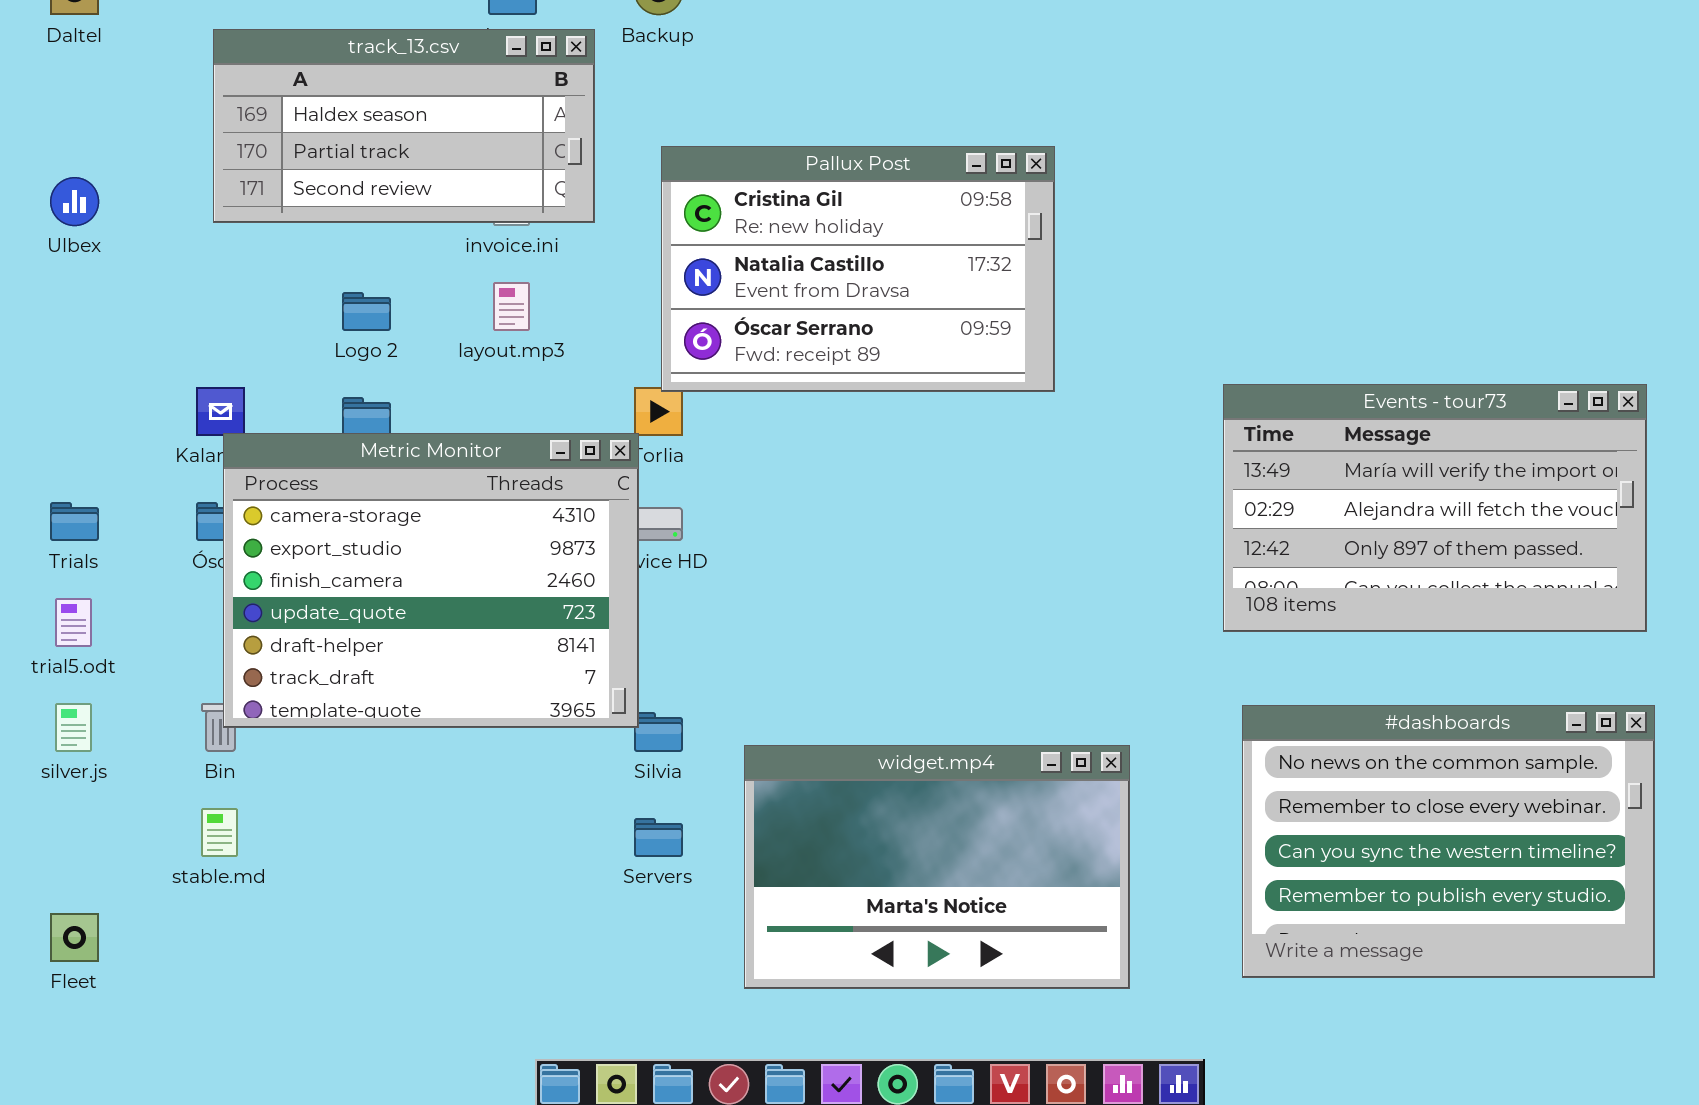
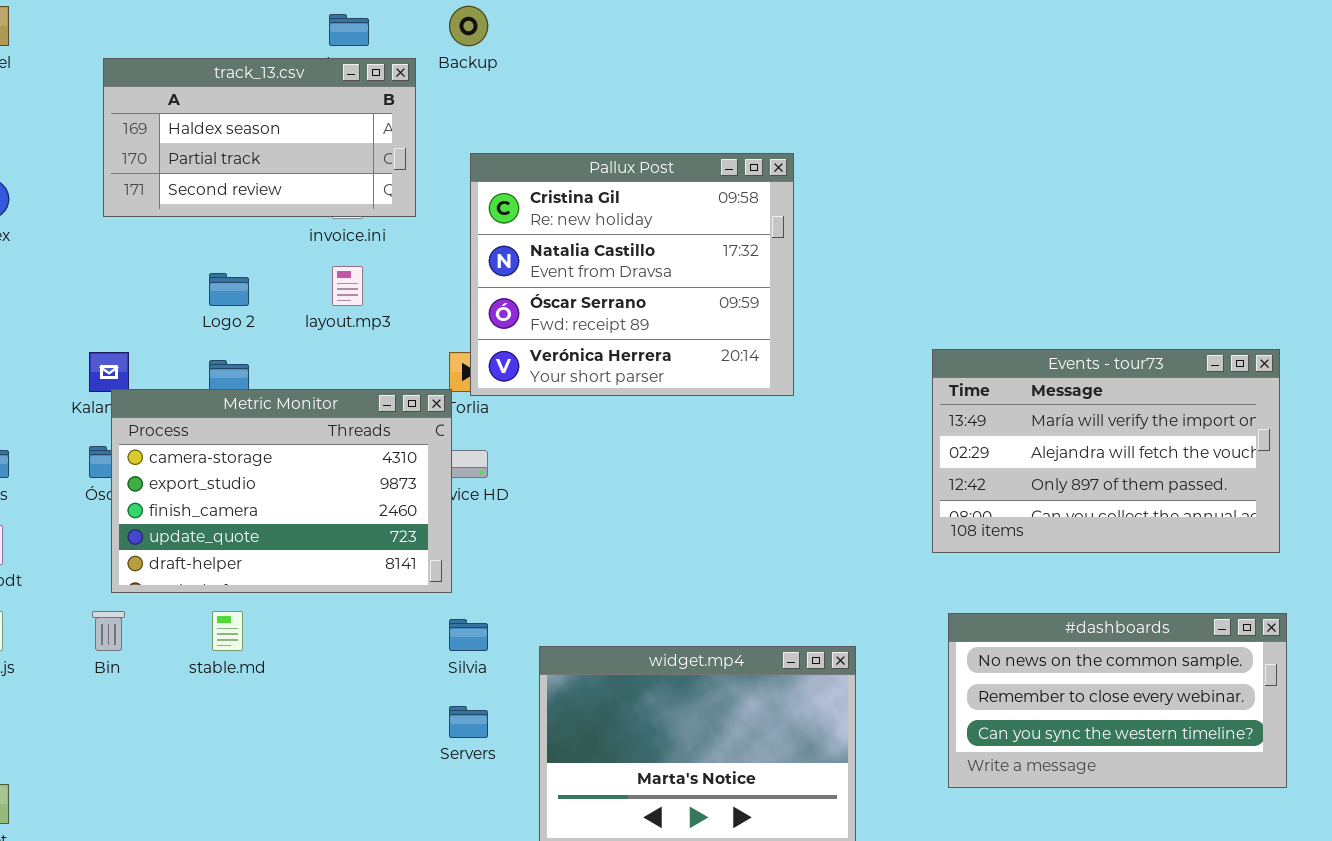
Pallux Post: [661,146,1055,392] -> [470,153,794,396], resized
Metric Monitor: [223,433,639,728] -> [111,389,452,593], resized
#dashboards: [1242,705,1655,978] -> [948,613,1287,788], resized
stable.md: [201,808,238,857] -> [212,611,243,651], moved

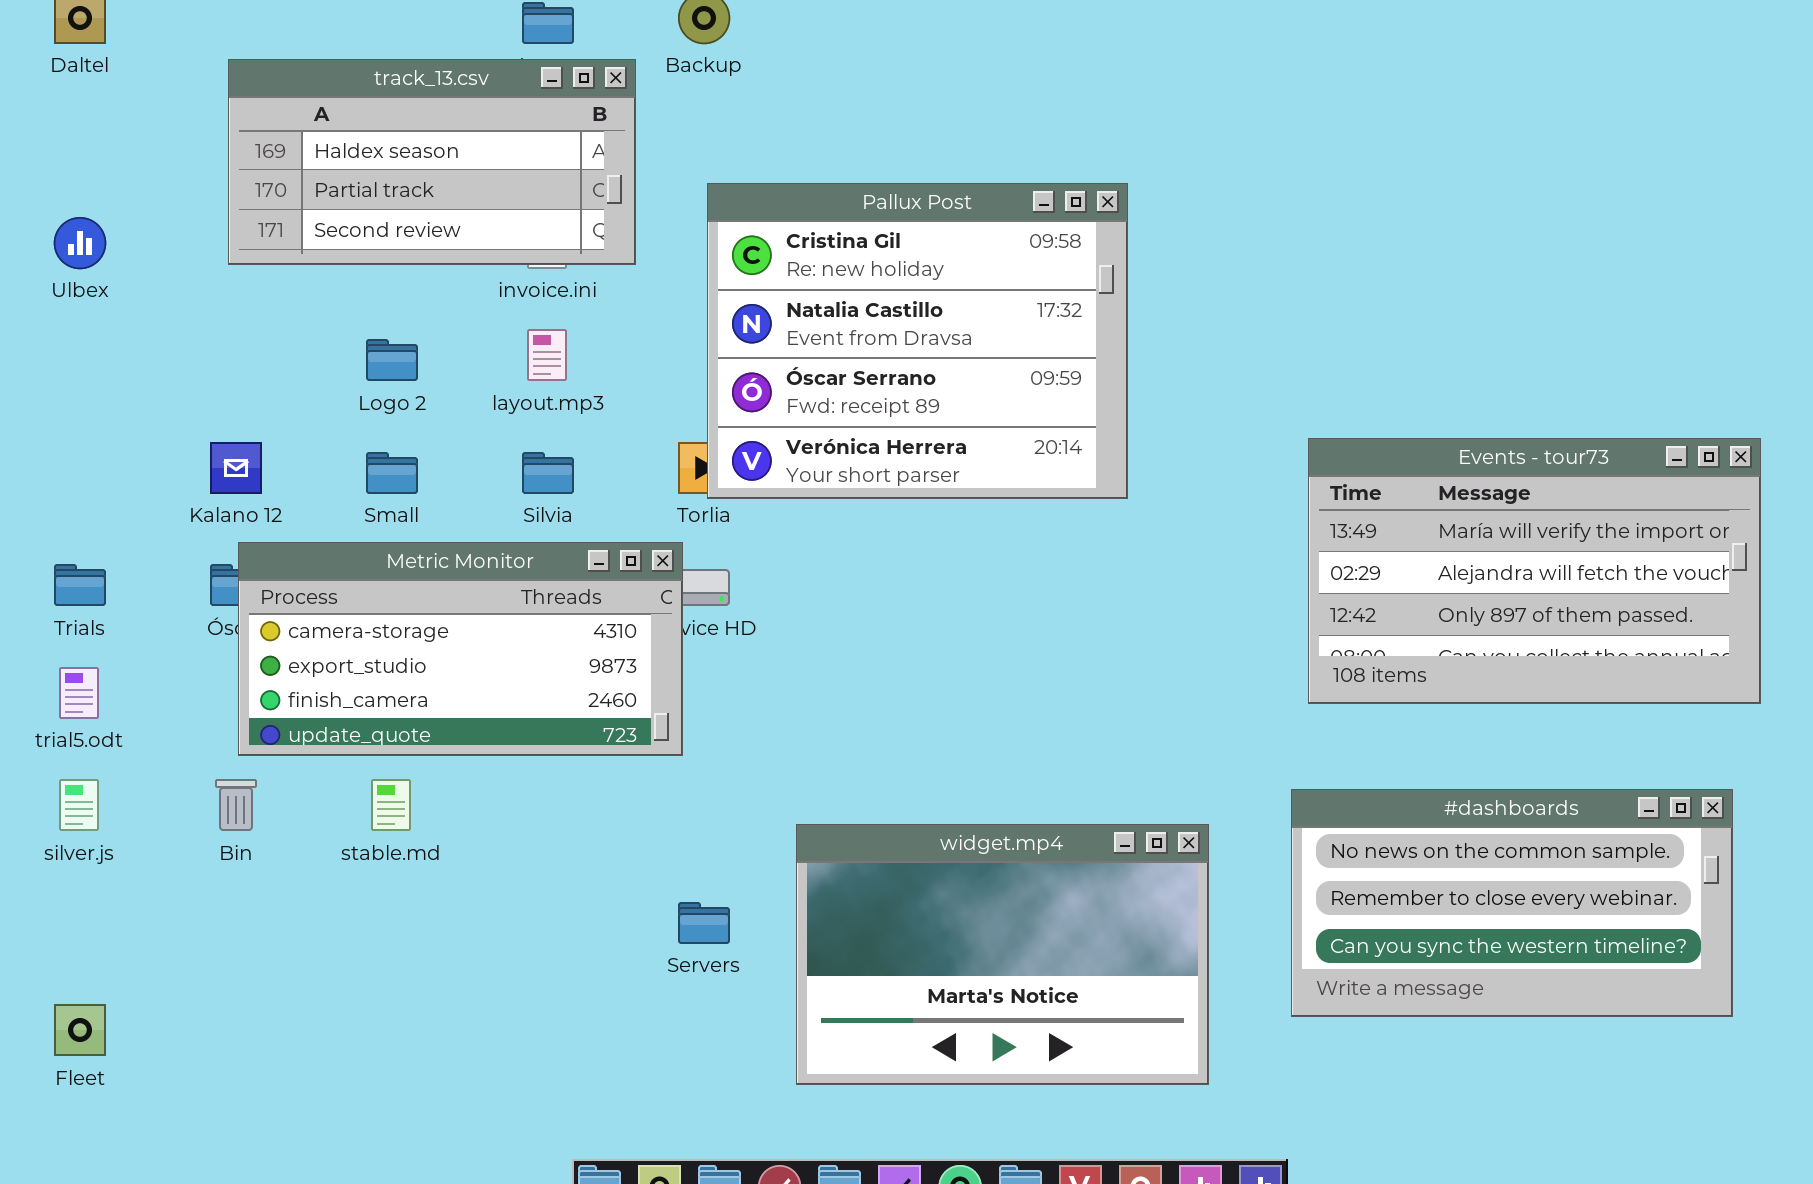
Metric Monitor: [111,389,452,593] -> [238,542,683,756], resized
#dashboards: [948,613,1287,788] -> [1291,789,1733,1017], moved
Silvia: [449,619,488,651] -> [522,452,574,494], moved

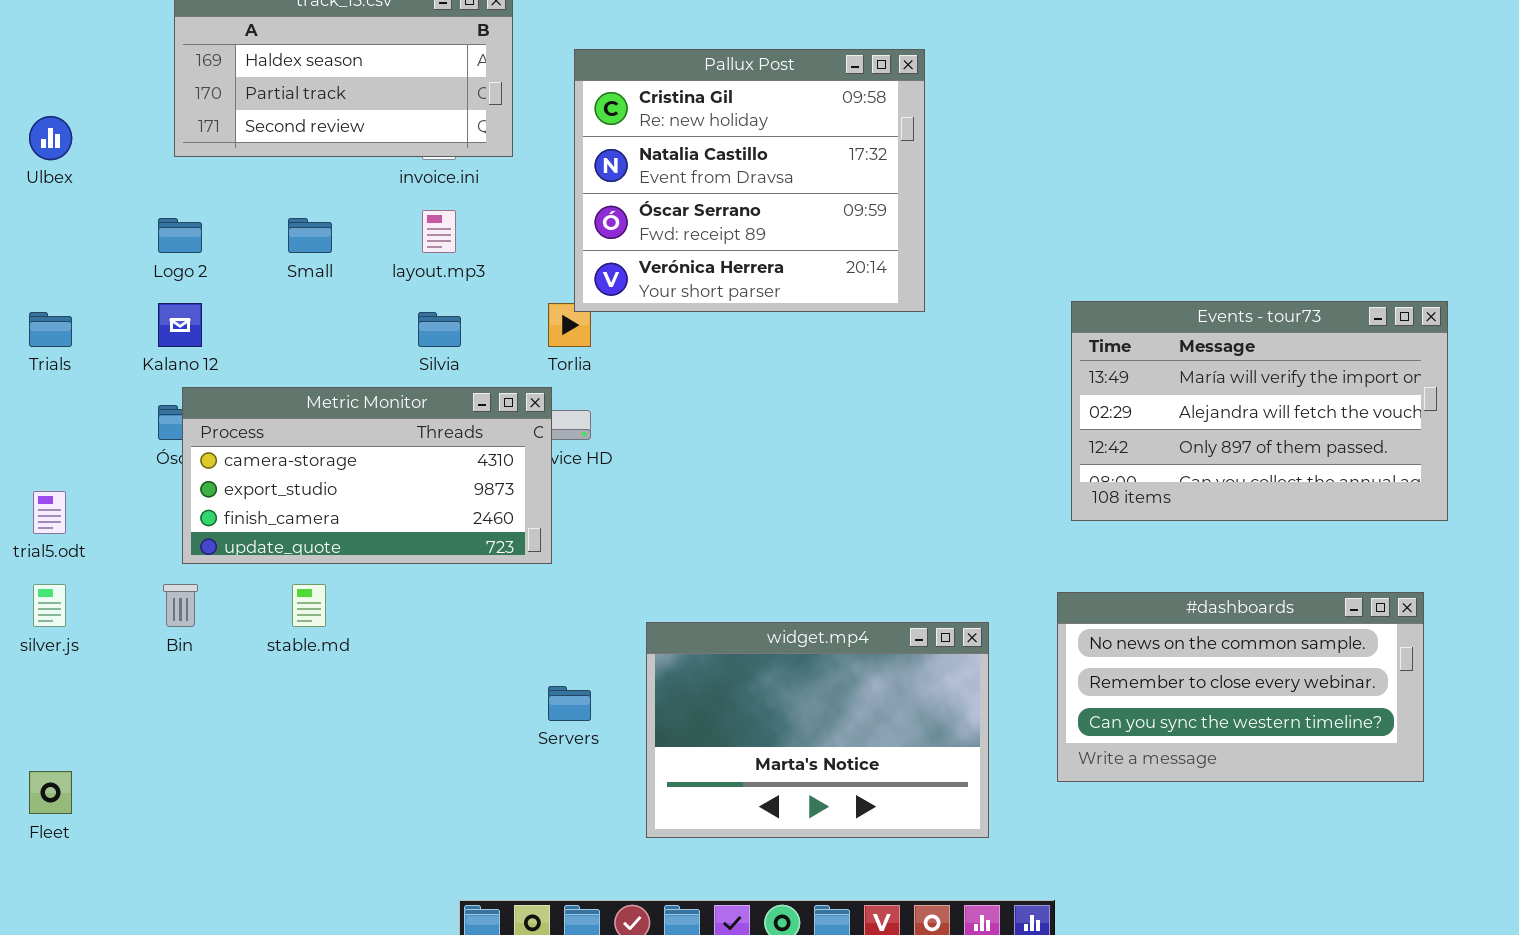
Pallux Post: [707,183,1128,499] -> [574,49,925,312], moved
Logo 2: [366,339,418,381] -> [158,218,202,253], moved
Small: [366,452,418,494] -> [288,218,332,253], moved
Trials: [54,564,106,606] -> [29,312,72,347], moved

